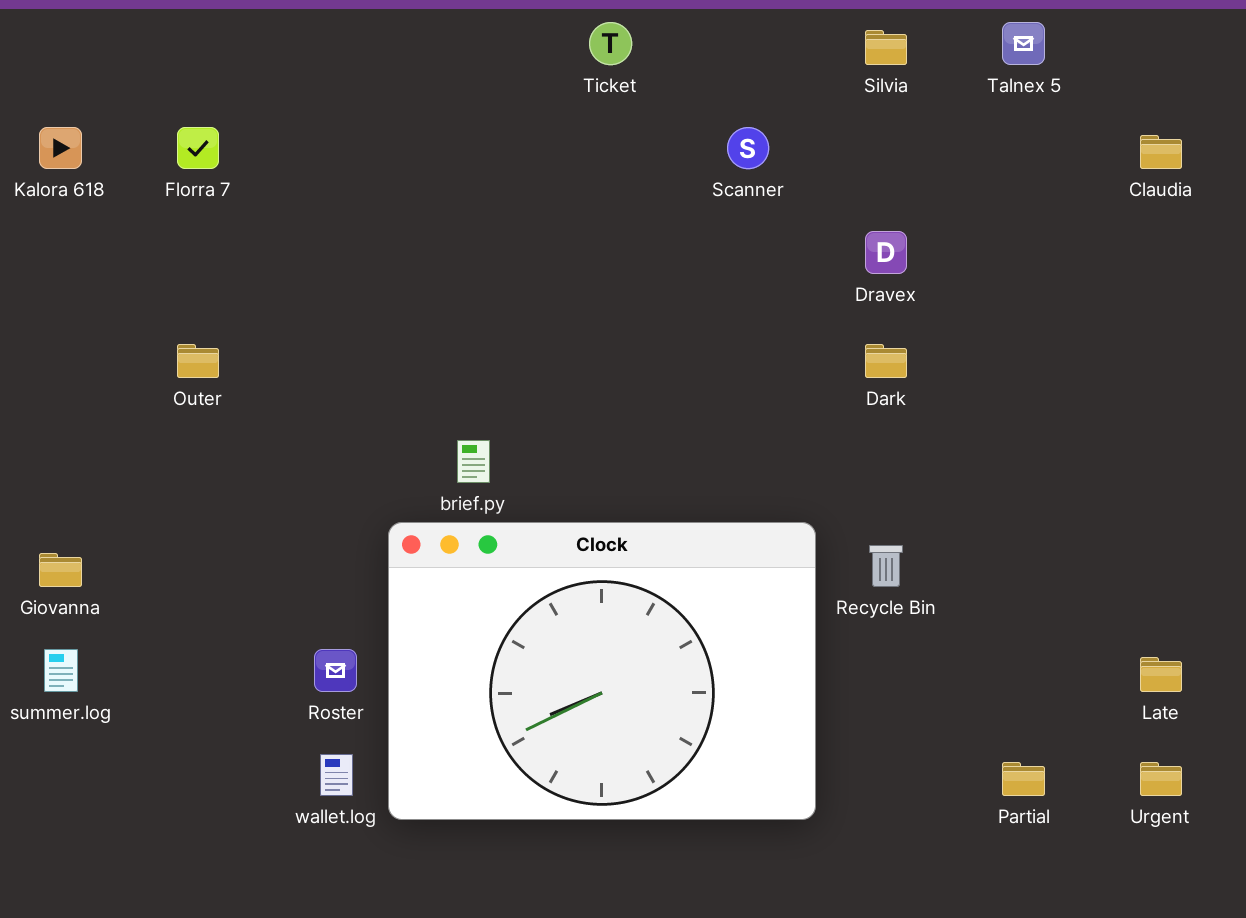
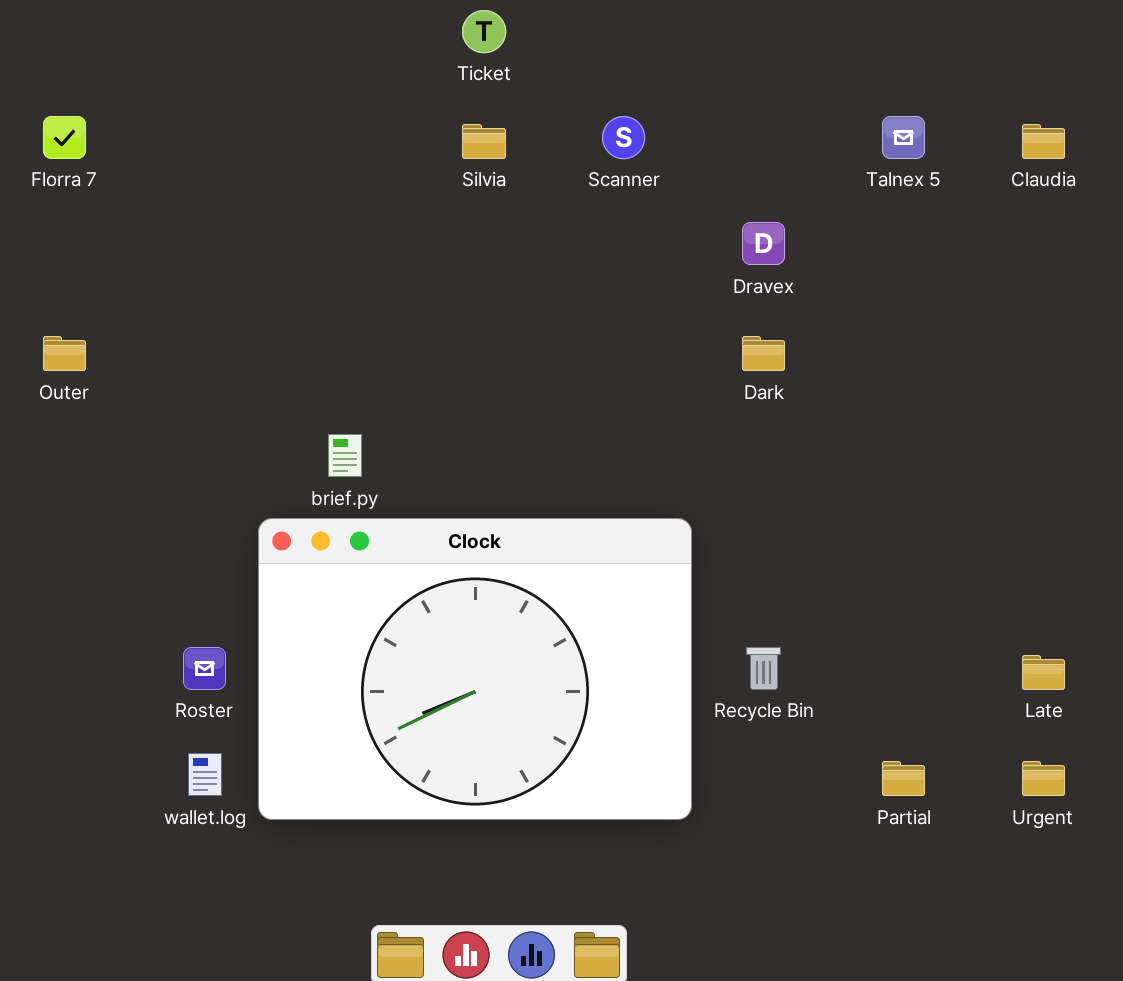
Talnex 5: [1002,22,1045,65] -> [882,116,925,159], moved
Silvia: [865,30,907,65] -> [462,124,506,159], moved
Recycle Bin: [869,545,903,587] -> [746,647,781,690], moved

